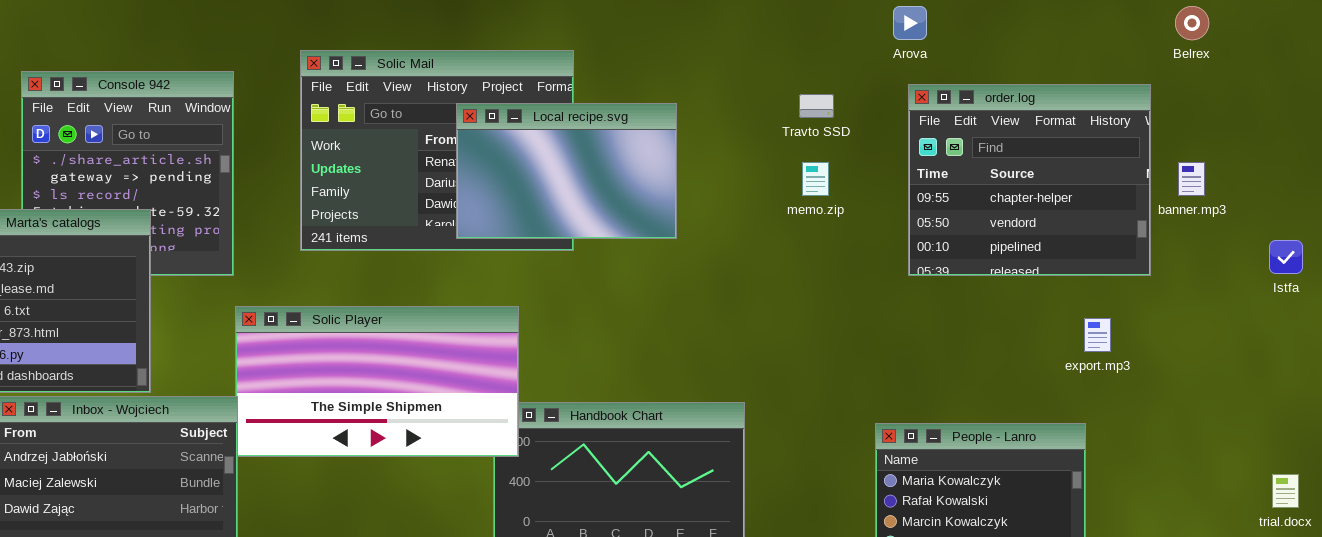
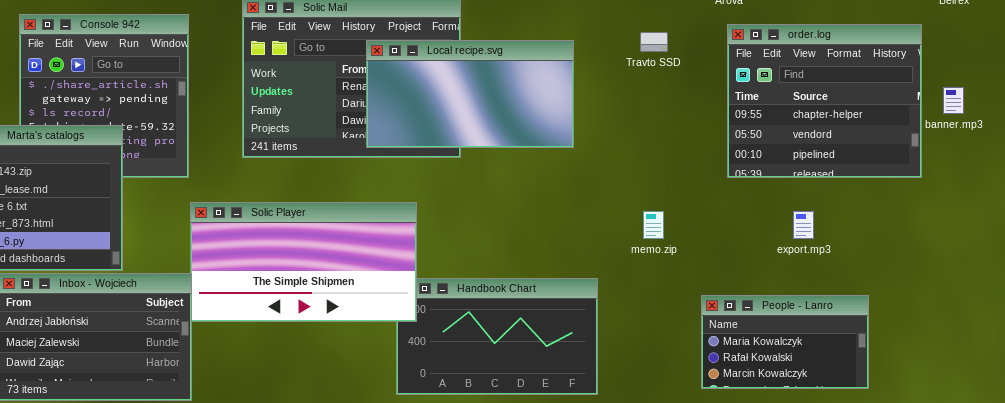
Local recipe.svg: [456,103,677,239] -> [366,40,574,148], resized
memo.zip: [802,162,829,196] -> [643,211,664,239], moved
export.mp3: [1084,318,1111,352] -> [793,211,814,239], moved

